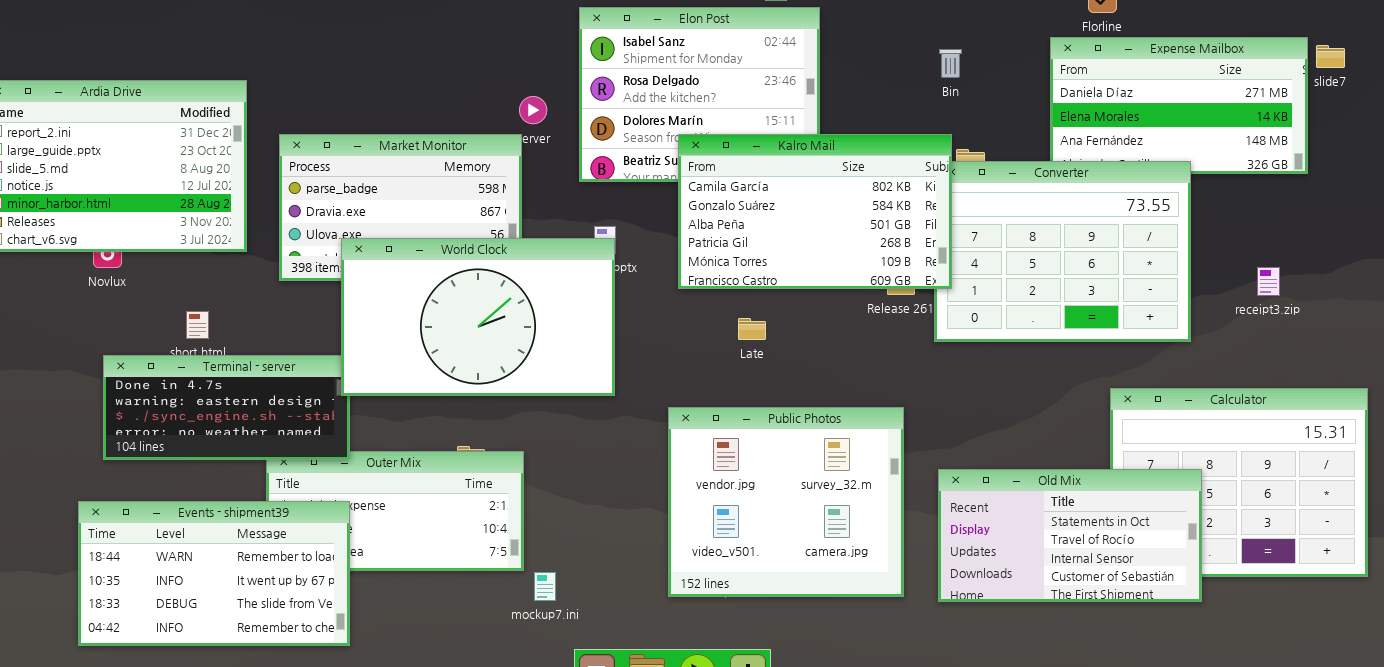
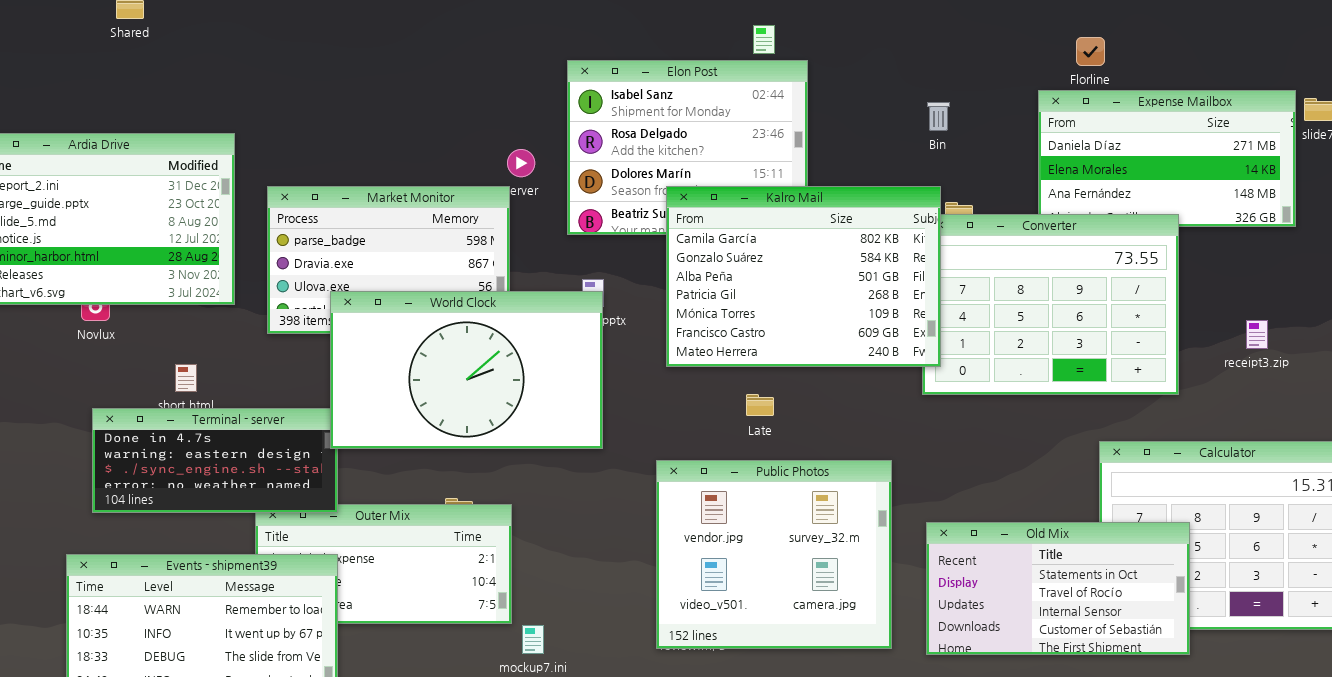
Kalro Mail: [678,134,952,289] -> [666,186,941,367], resized
Late: [738,318,766,340] -> [746,394,774,416], moved

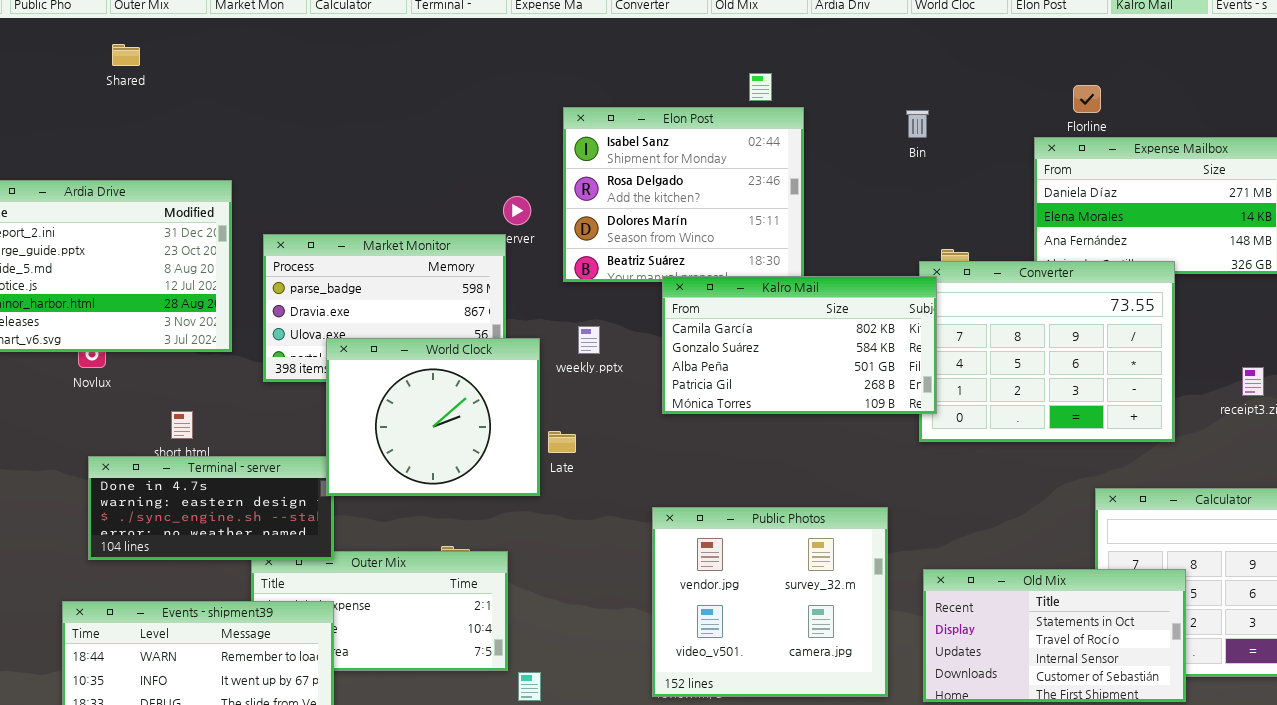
Bin: [927,102,950,131] -> [906,110,929,138], moved
Kalro Mail: [666,186,941,367] -> [662,276,937,414], resized
World Clock: [330,291,603,449] -> [326,338,540,496], resized
Late: [746,394,774,416] -> [548,431,576,453], moved

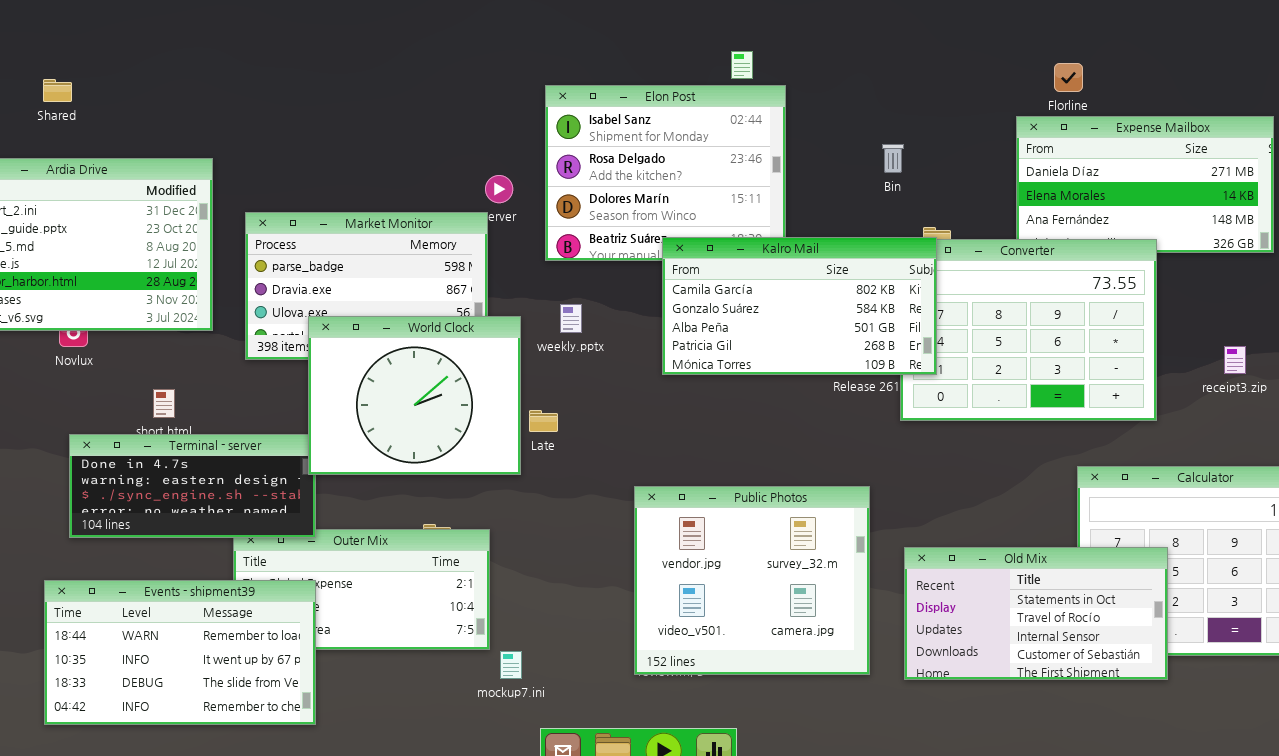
Shared: [112,44,140,66] -> [43,79,72,102], moved
Bin: [906,110,929,138] -> [882,144,904,173], moved
Kalro Mail: [662,276,937,414] -> [662,237,937,375], moved

